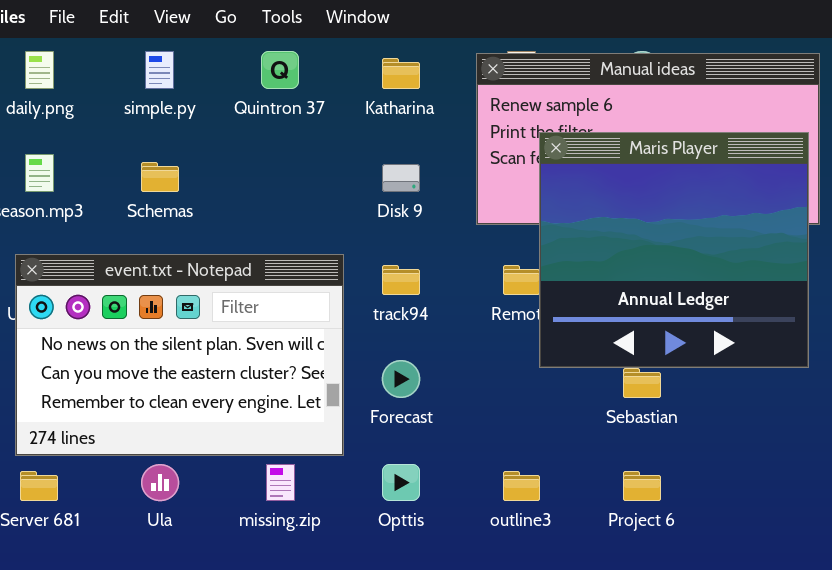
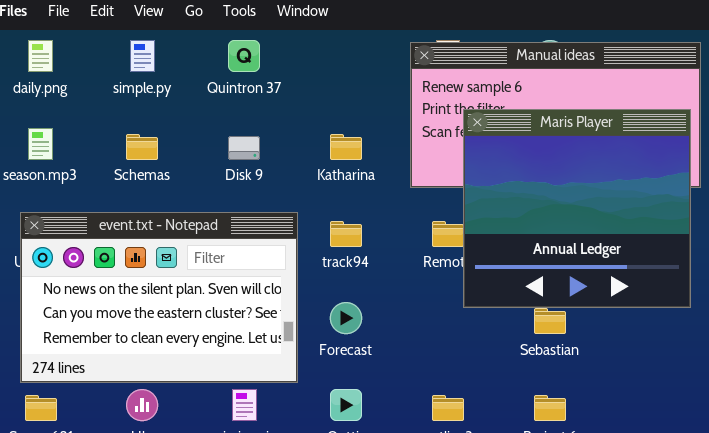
Katharina: [382,58,420,89] -> [330,134,362,160], moved
Disk 9: [382,164,420,192] -> [228,136,260,160], moved

